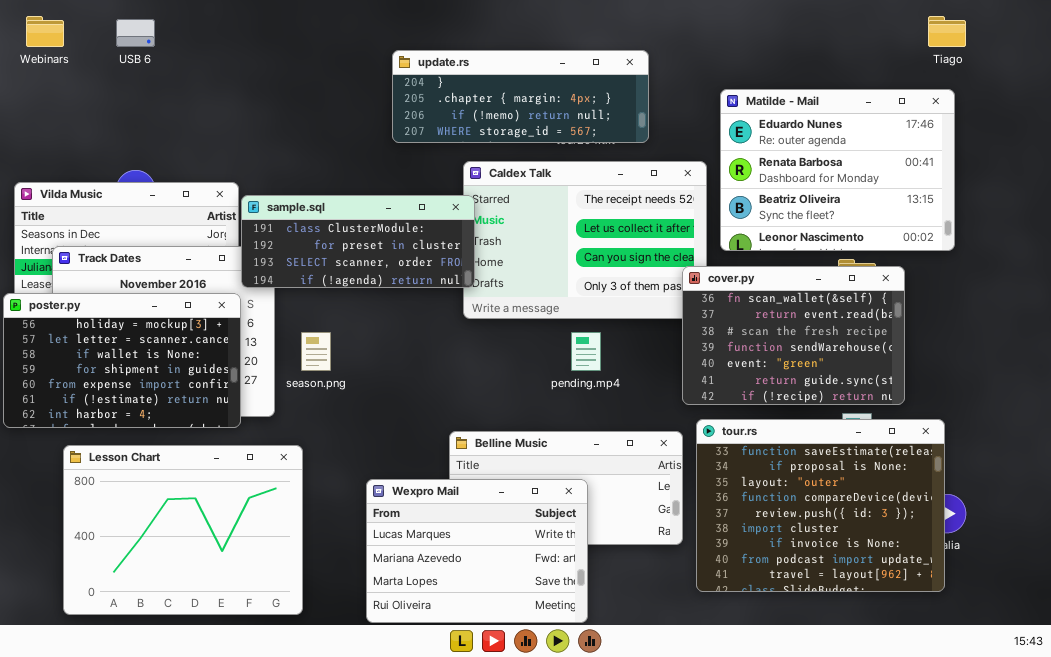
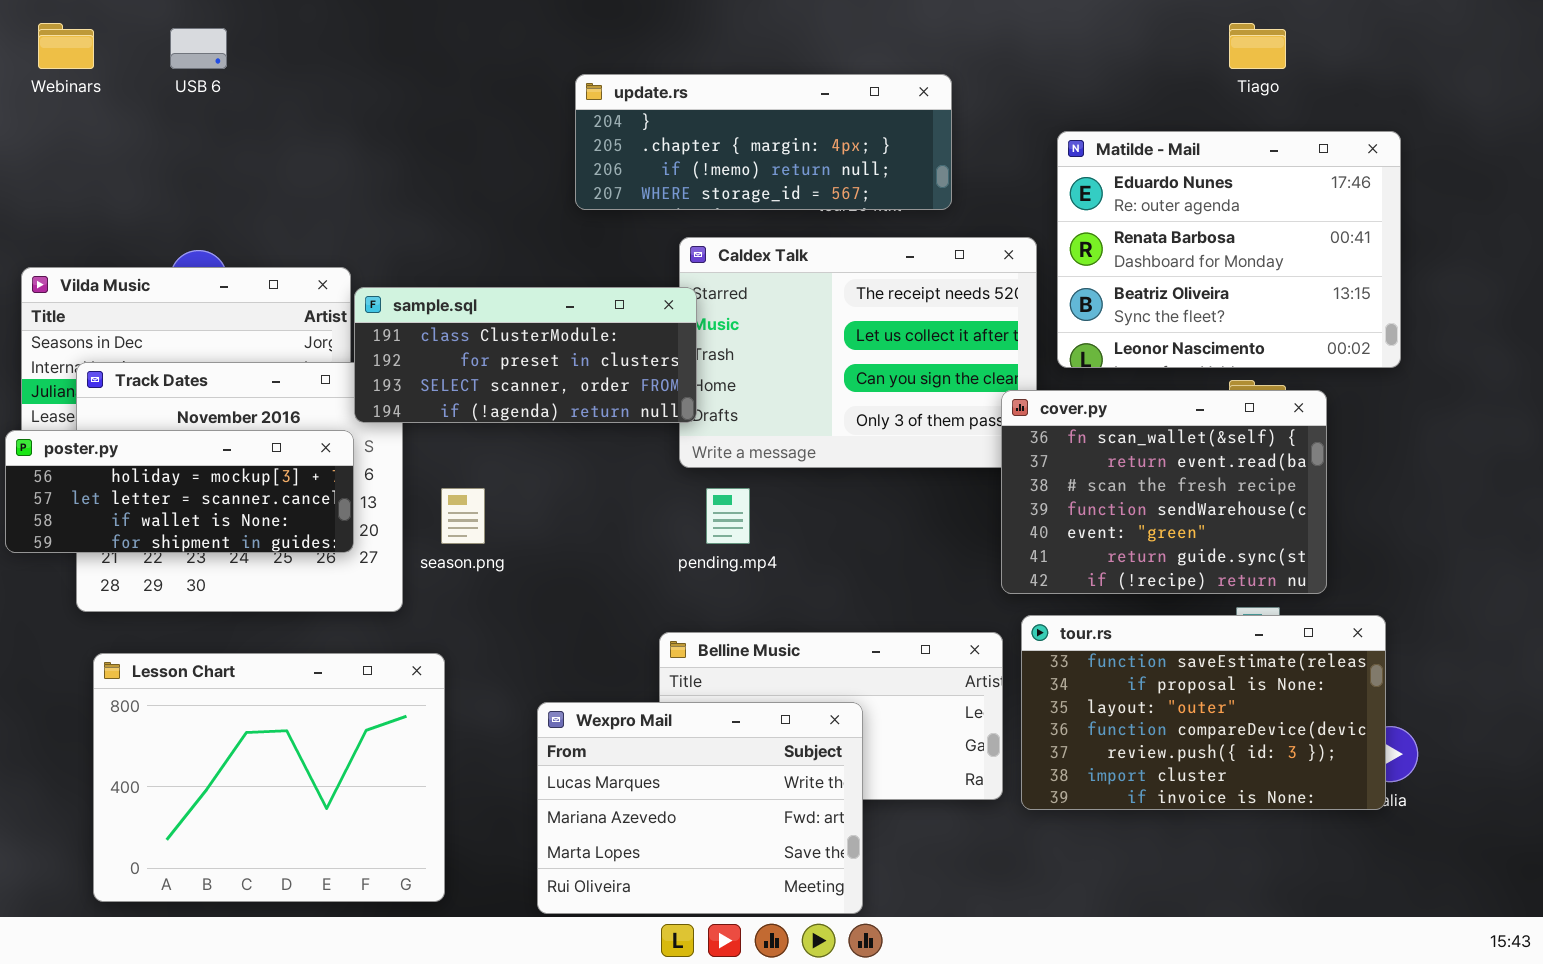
Tiago: [928,16,966,47] -> [1229,23,1286,69], moved
poster.py: [3,293,241,428] -> [5,430,354,553], resized
pending.mp4: [571,332,601,371] -> [706,488,750,544], moved
tour.rs: [696,419,945,592] -> [1021,615,1386,810], resized

